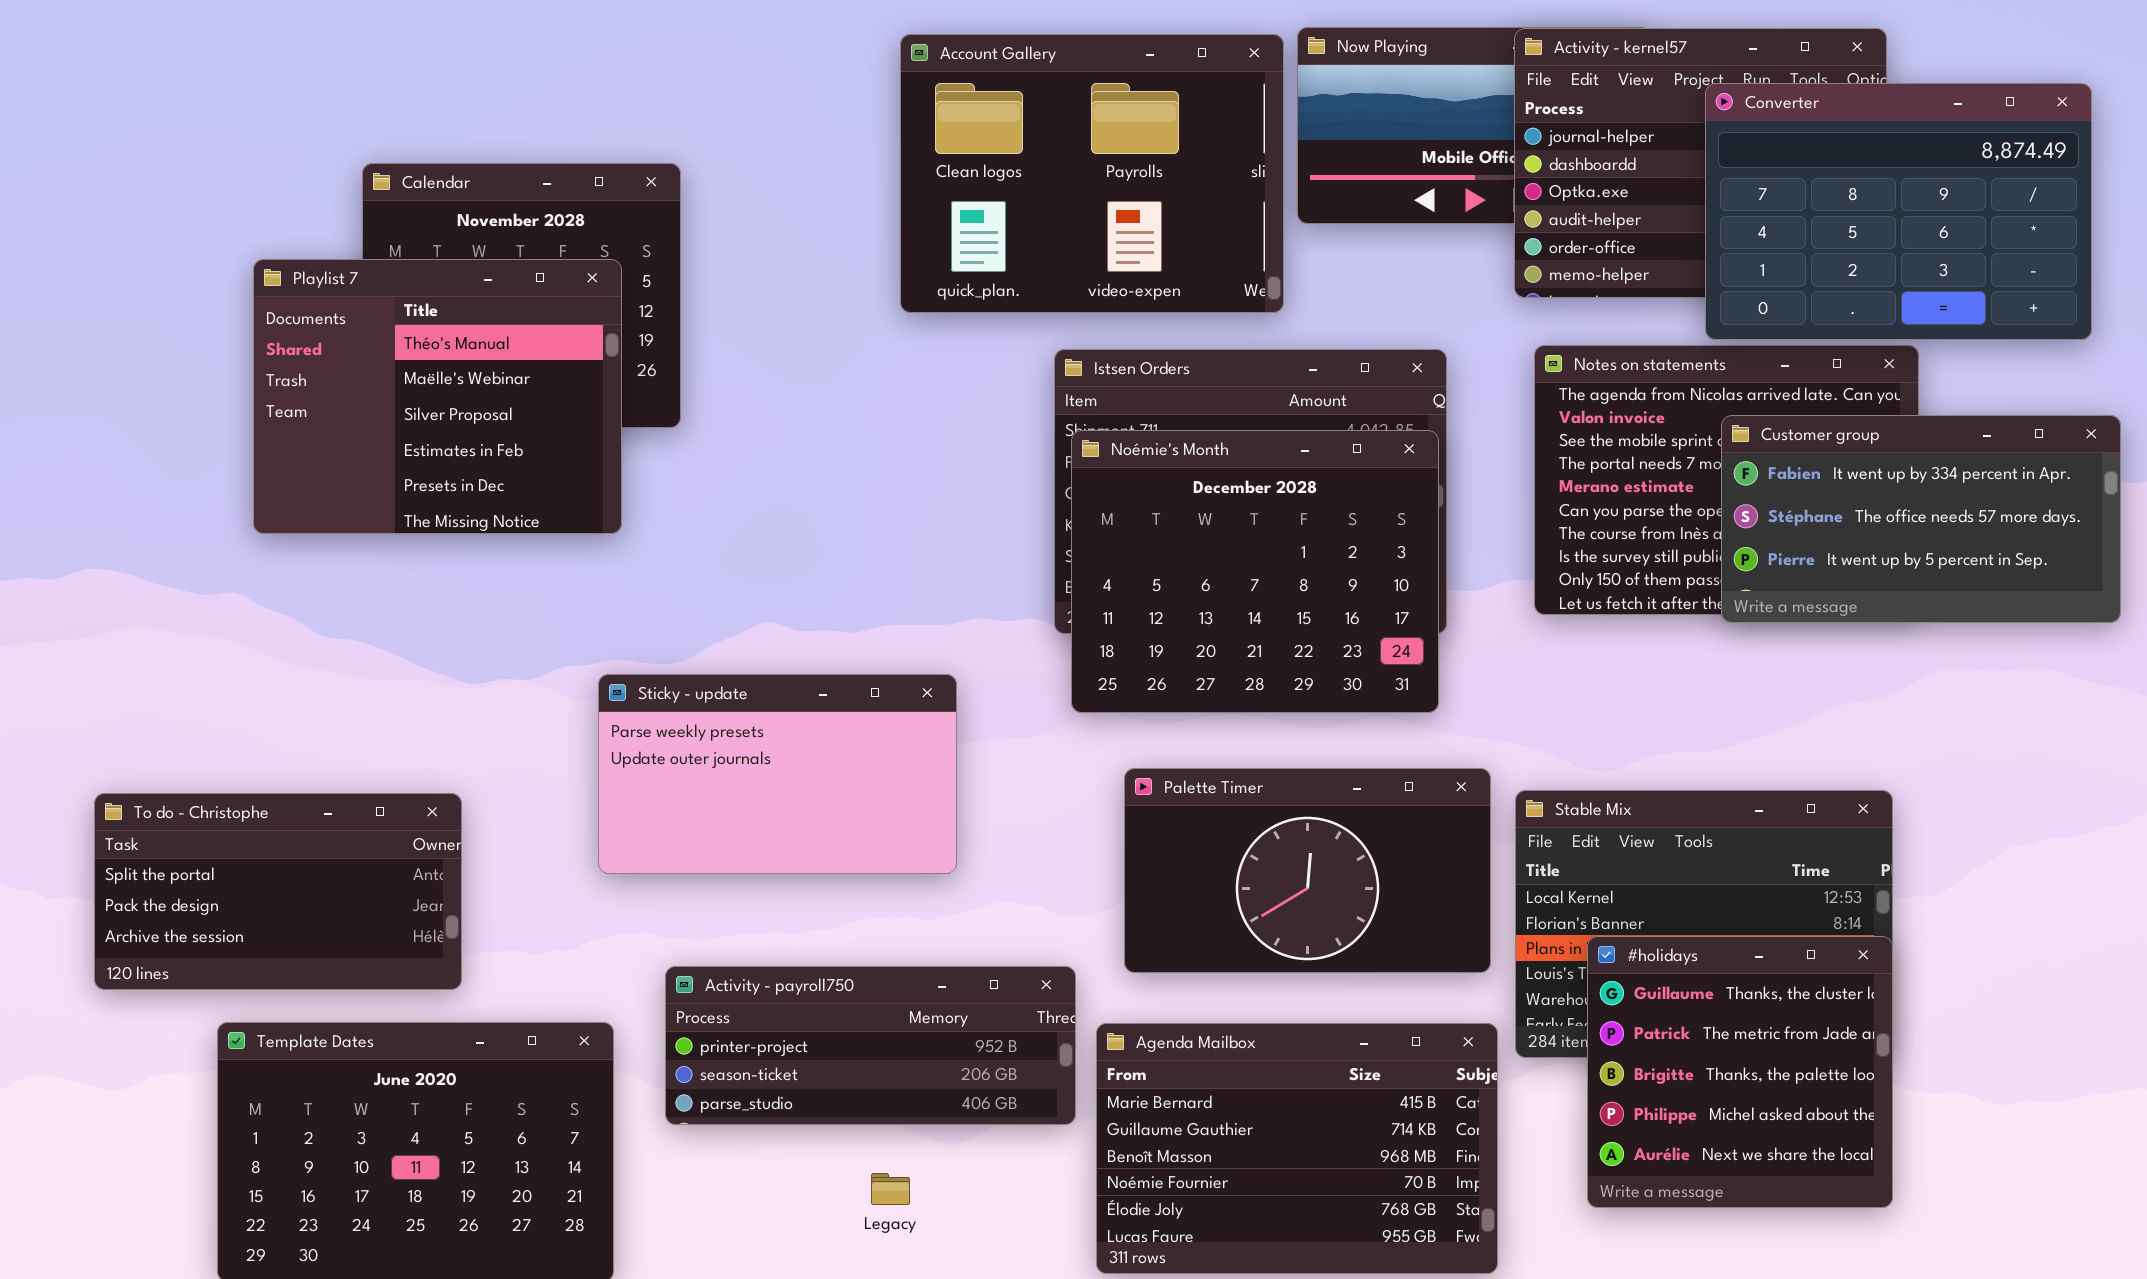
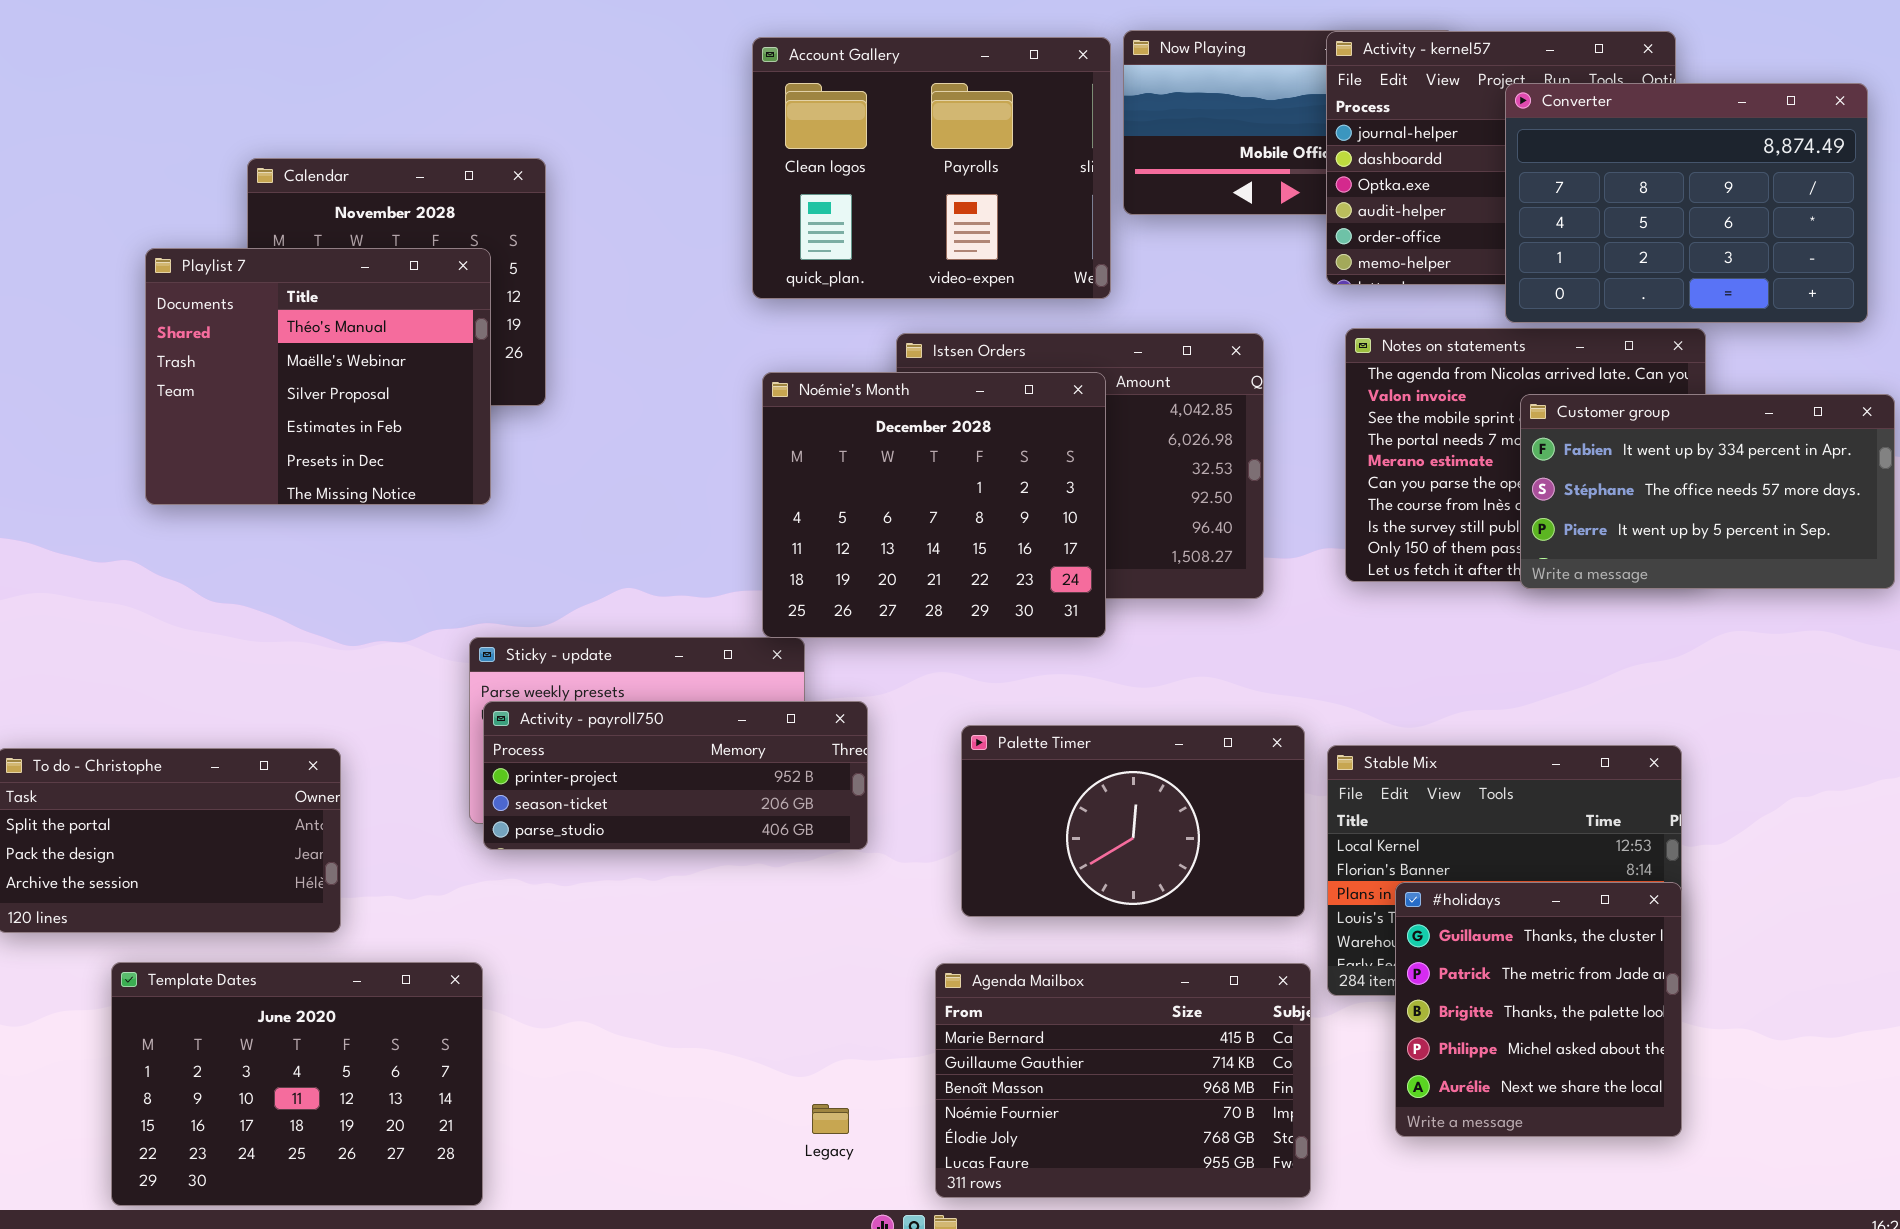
Noémie's Month: [1071,430,1439,713] -> [762,372,1106,638], moved
Activity - payroll750: [665,966,1076,1125] -> [483,701,868,850], moved
Legacy: [871,1173,910,1205] -> [812,1104,849,1134], moved

